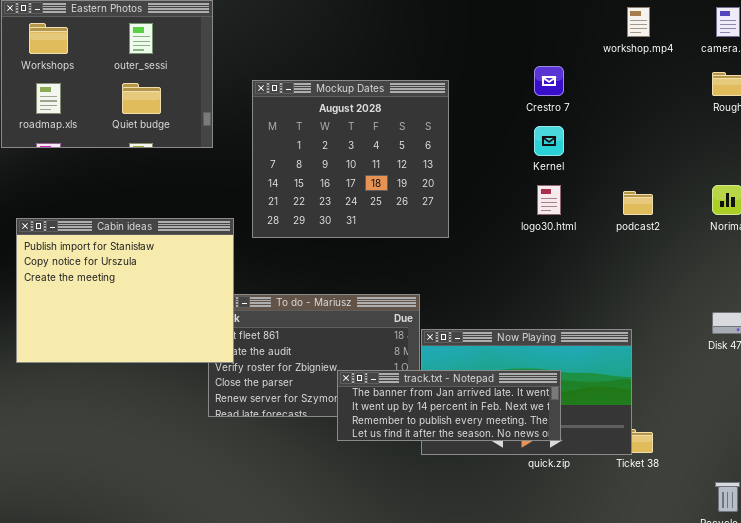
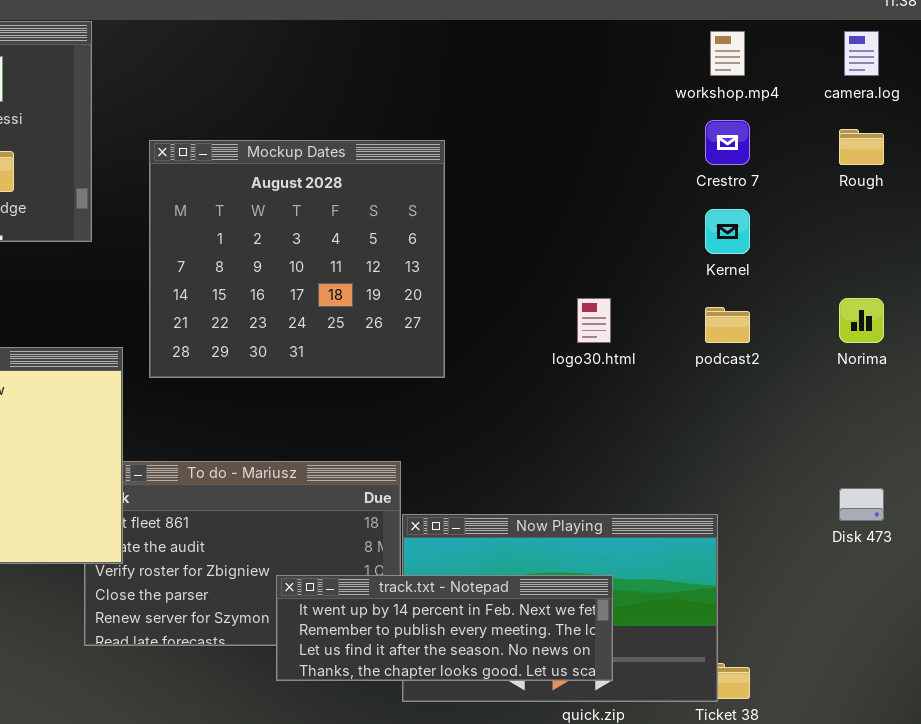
Crestro 7: [534,66,564,96] -> [705,120,750,165], moved
Kernel: [534,126,564,156] -> [705,209,750,254], moved
track.txt - Notepad: [337,370,561,441] -> [276,575,613,681], scrolled down 1 row

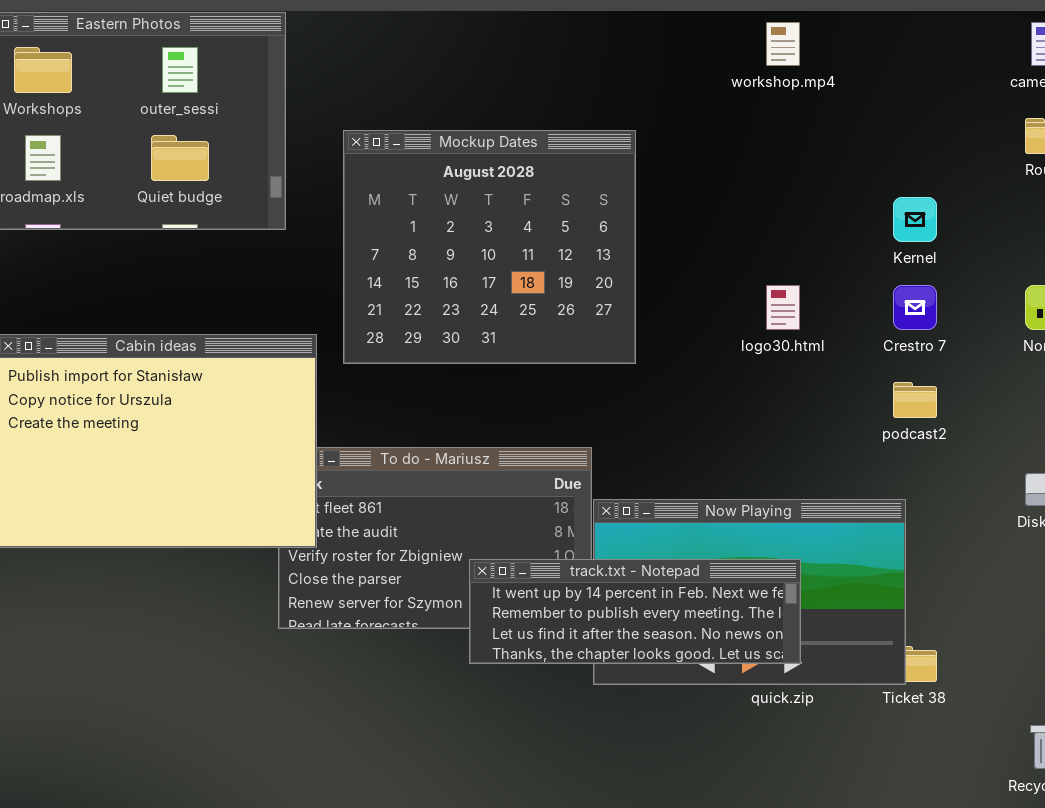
workshop.mp4: [710,31,745,76] -> [766,22,800,66], moved
Crestro 7: [705,120,750,165] -> [893,285,937,330], moved
podcast2: [705,307,750,343] -> [893,382,937,418], moved

